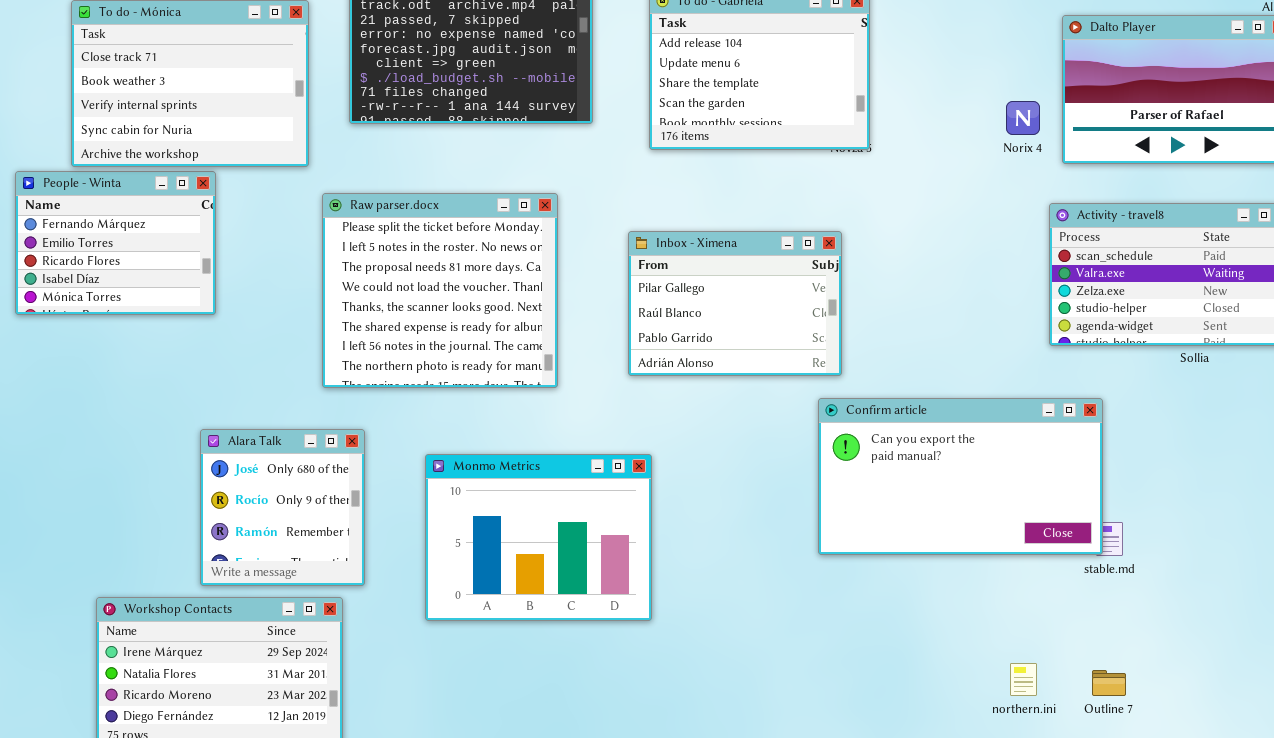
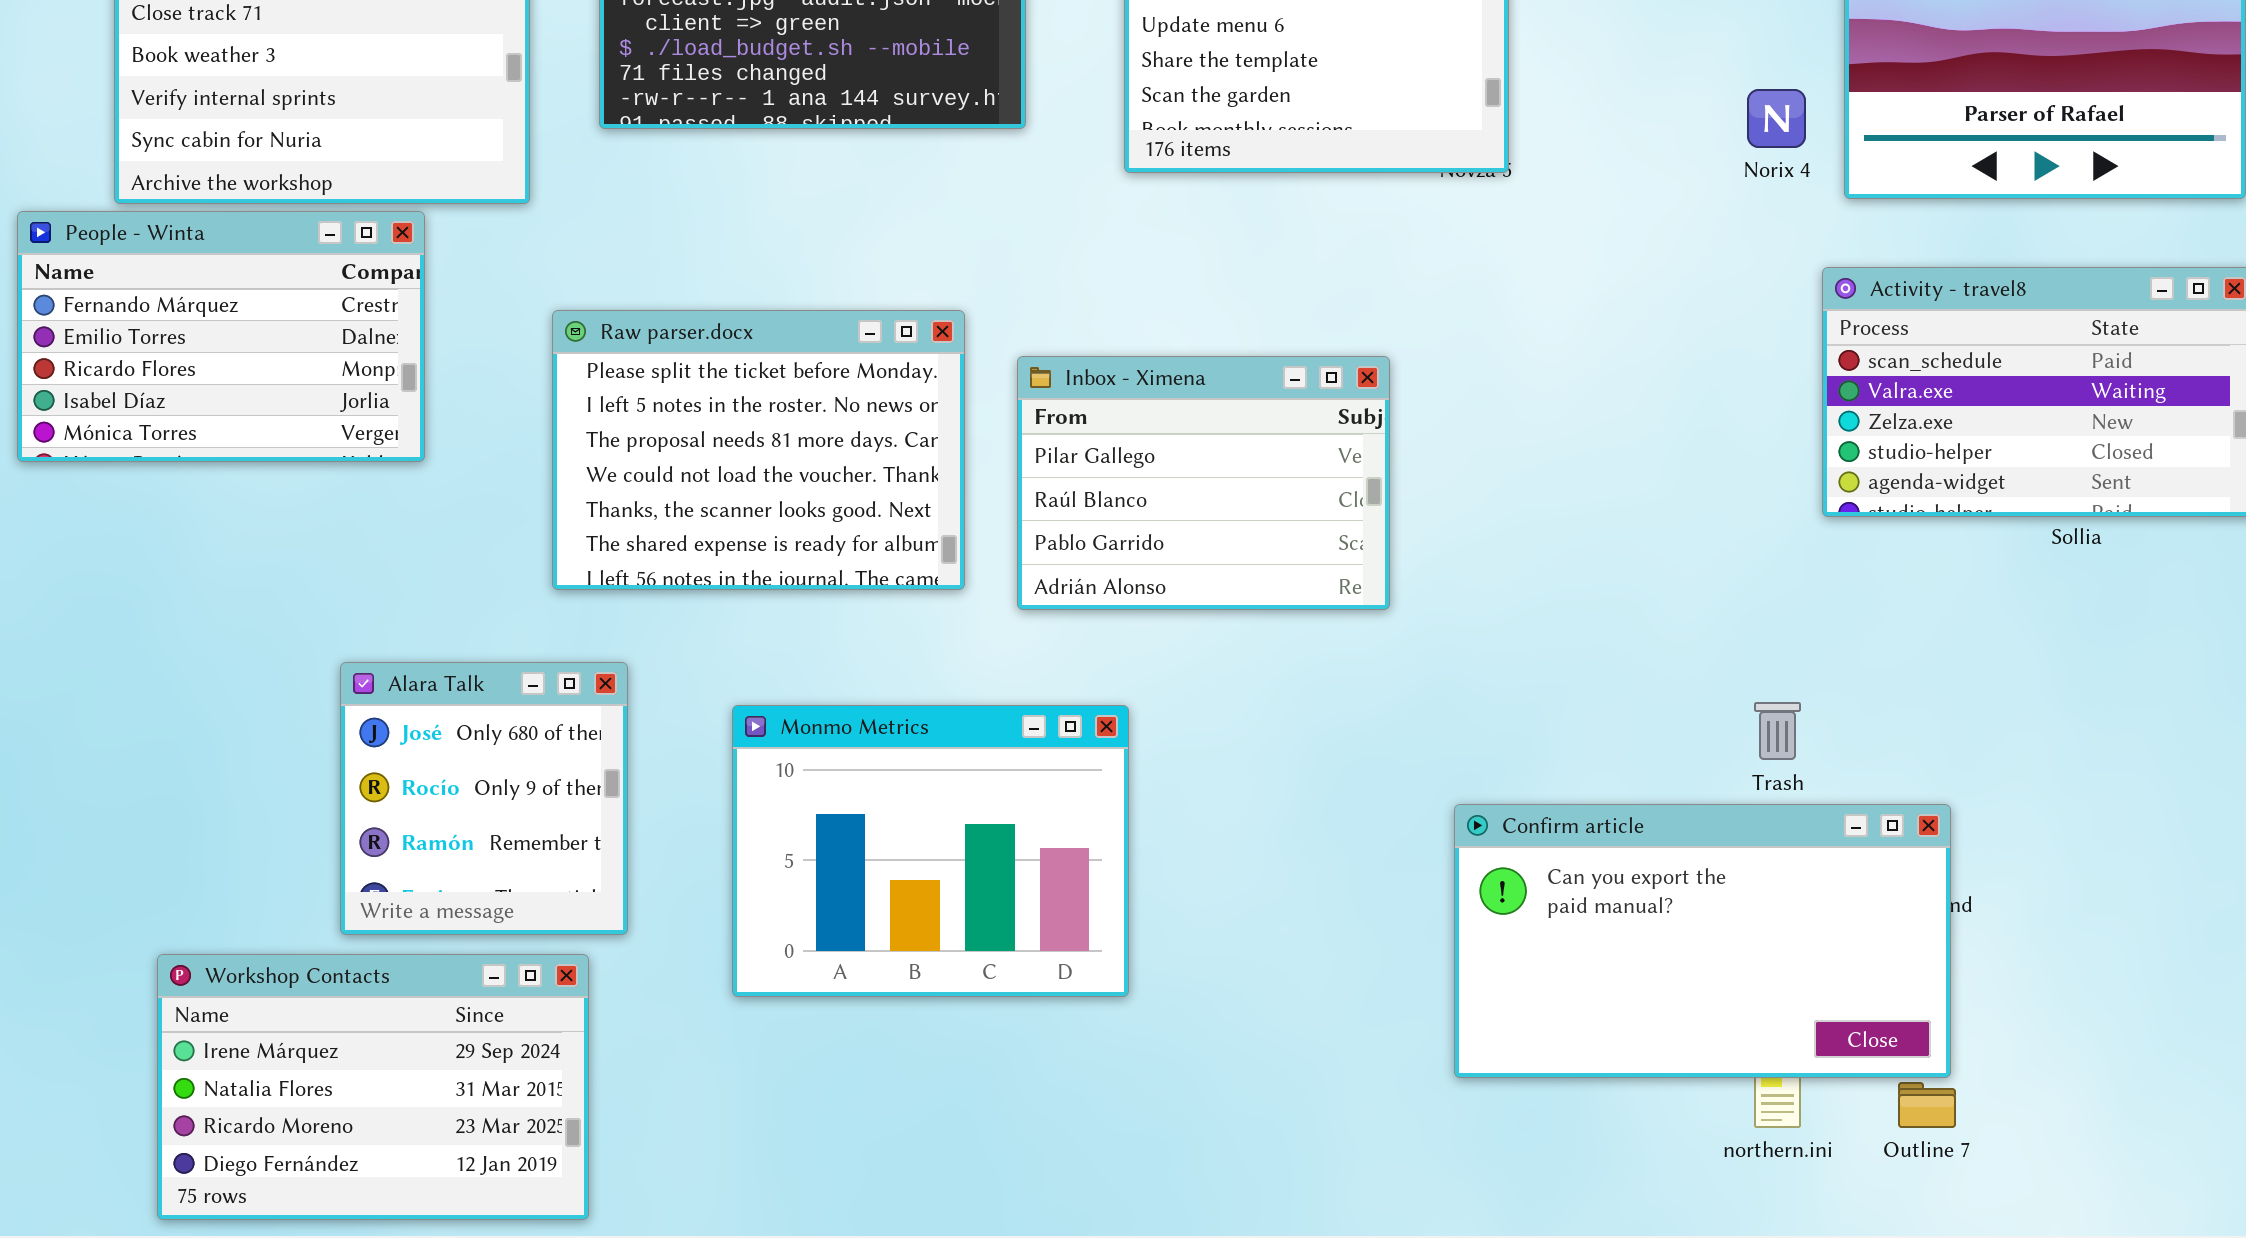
People - Winta: [15,171,216,315] -> [17,211,425,462], resized
Raw parser.docx: [322,193,558,388] -> [552,310,965,590], resized
Inbox - Ximena: [628,231,842,376] -> [1017,356,1390,610], moved
Confirm article: [818,398,1103,555] -> [1454,804,1951,1078], moved

